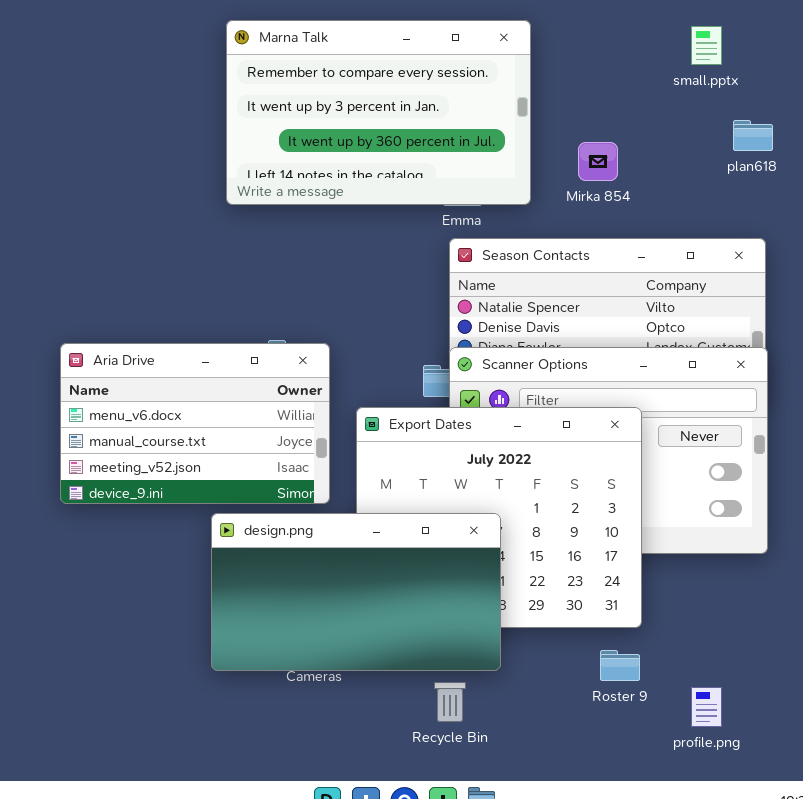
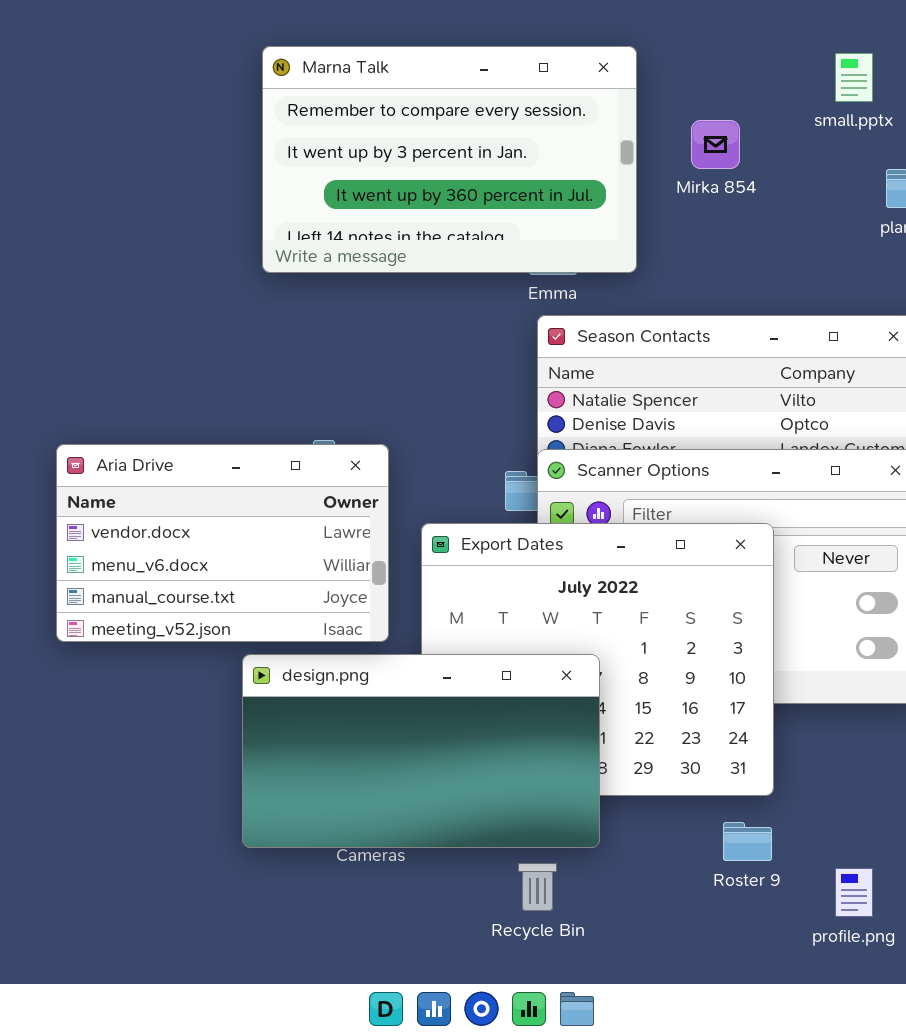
Mirka 854: [578,142,618,181] -> [691,120,740,169], moved
Aria Drive: [60,343,330,504] -> [56,444,389,642], scrolled up 1 row

